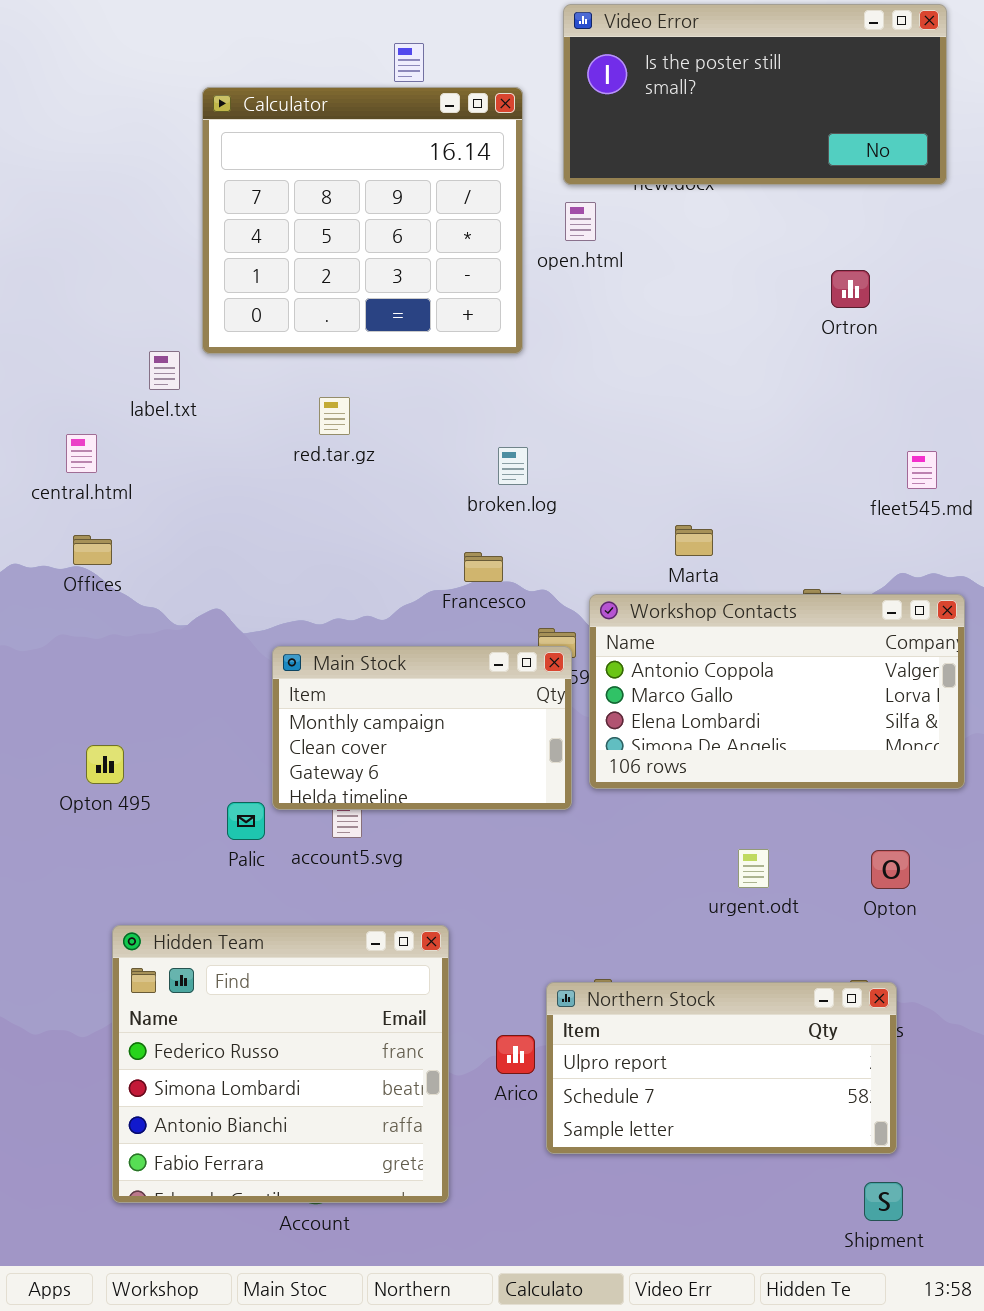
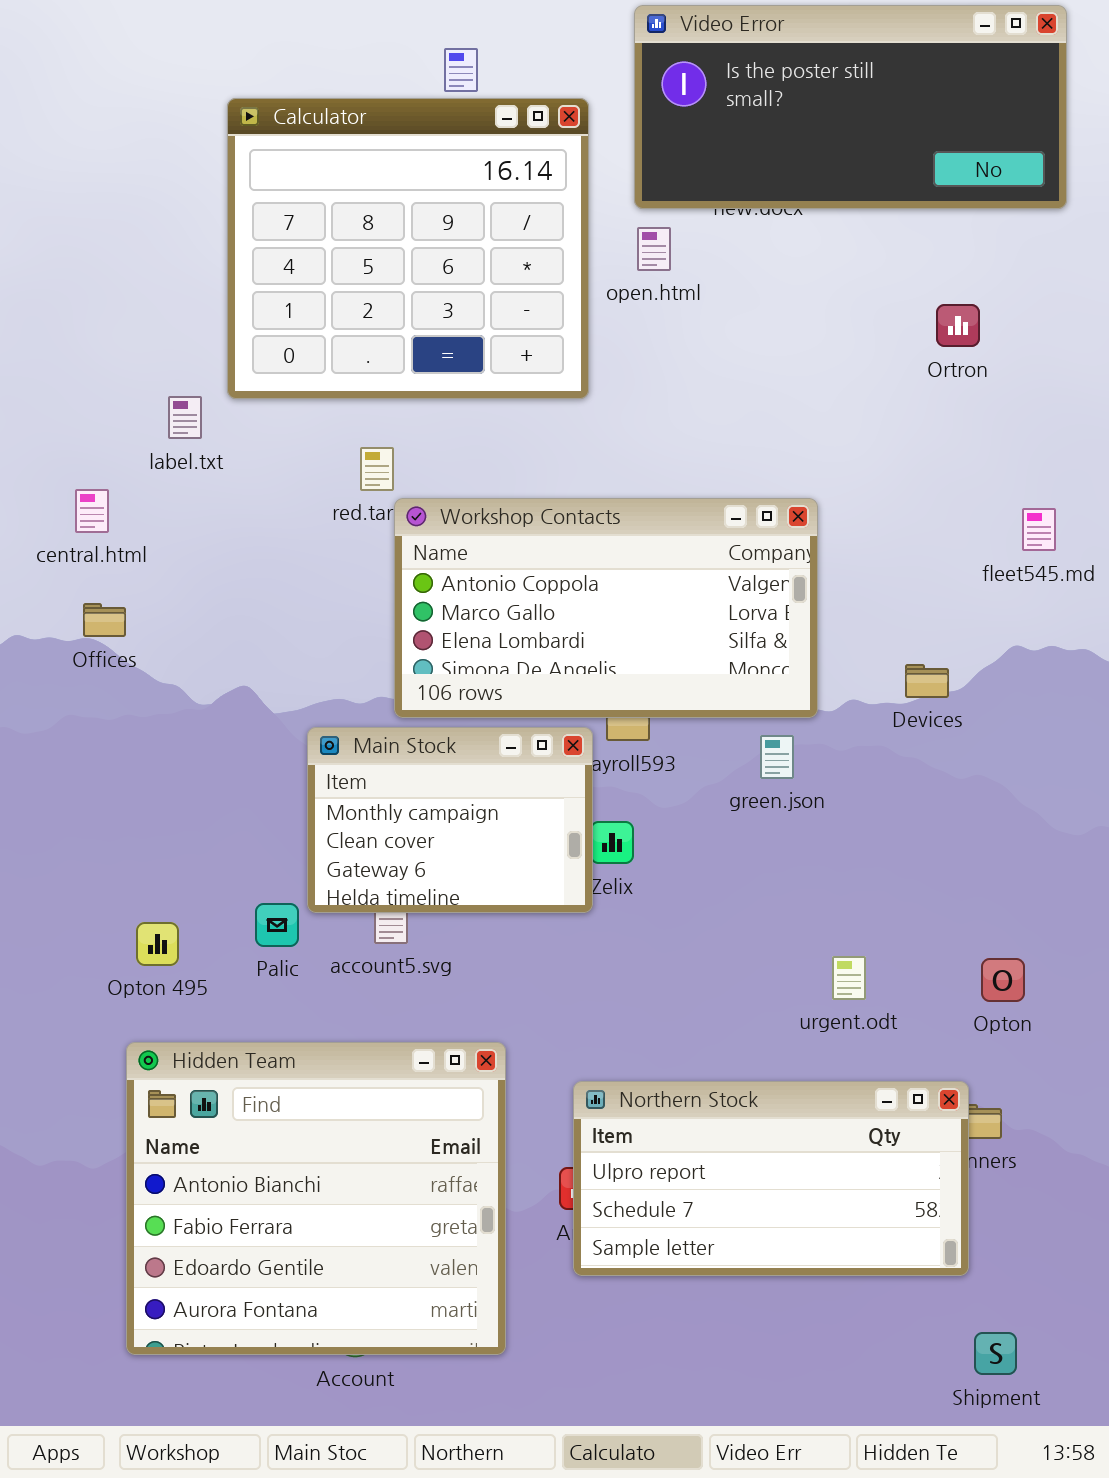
Workshop Contacts: [589,594,965,789] -> [394,498,818,718], moved
Main Stock: [272,646,572,810] -> [307,727,593,913], resized
Opton 495: [86,745,124,784] -> [136,922,179,966], moved
Hidden Team: [112,925,449,1203] -> [126,1042,506,1355], scrolled down 2 rows
Northern Stock: [546,982,897,1154] -> [573,1081,969,1276], moved

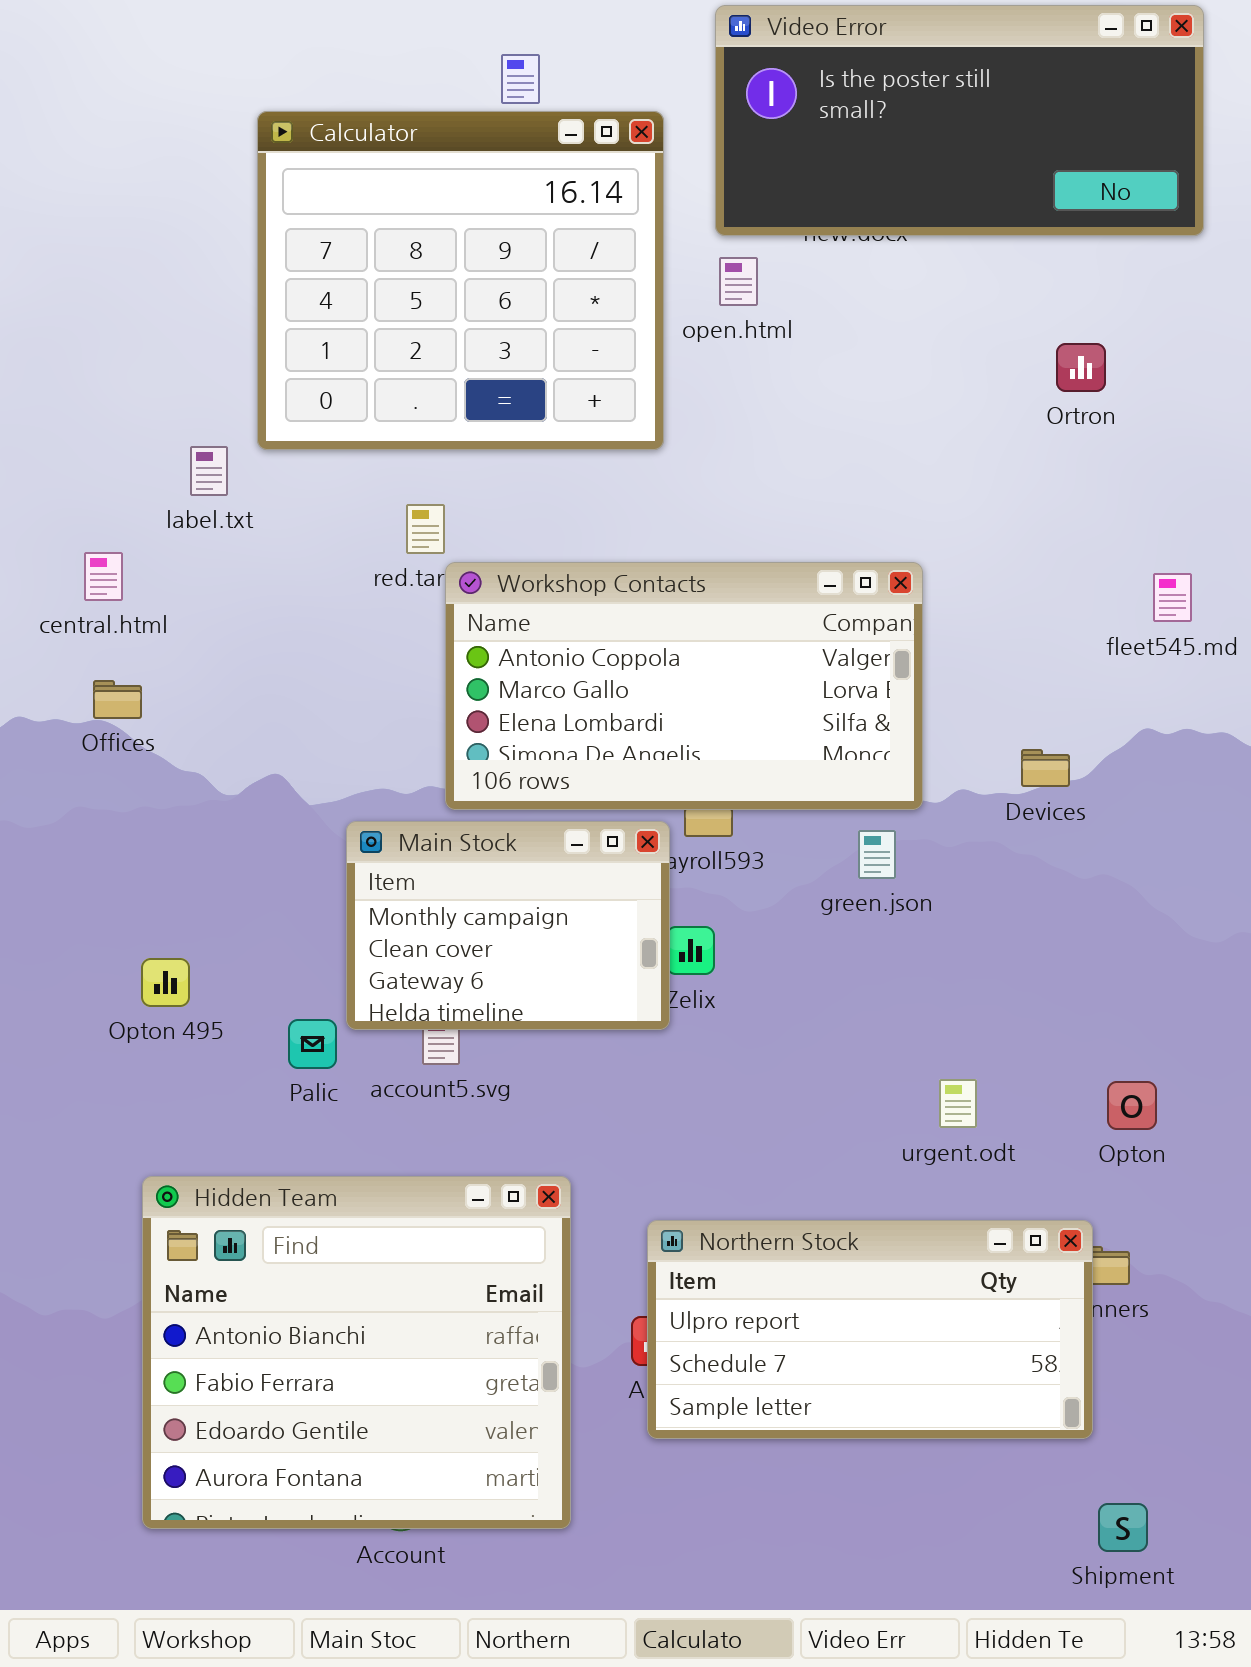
Opton 495: [136,922,179,966] -> [141,958,190,1007], moved

